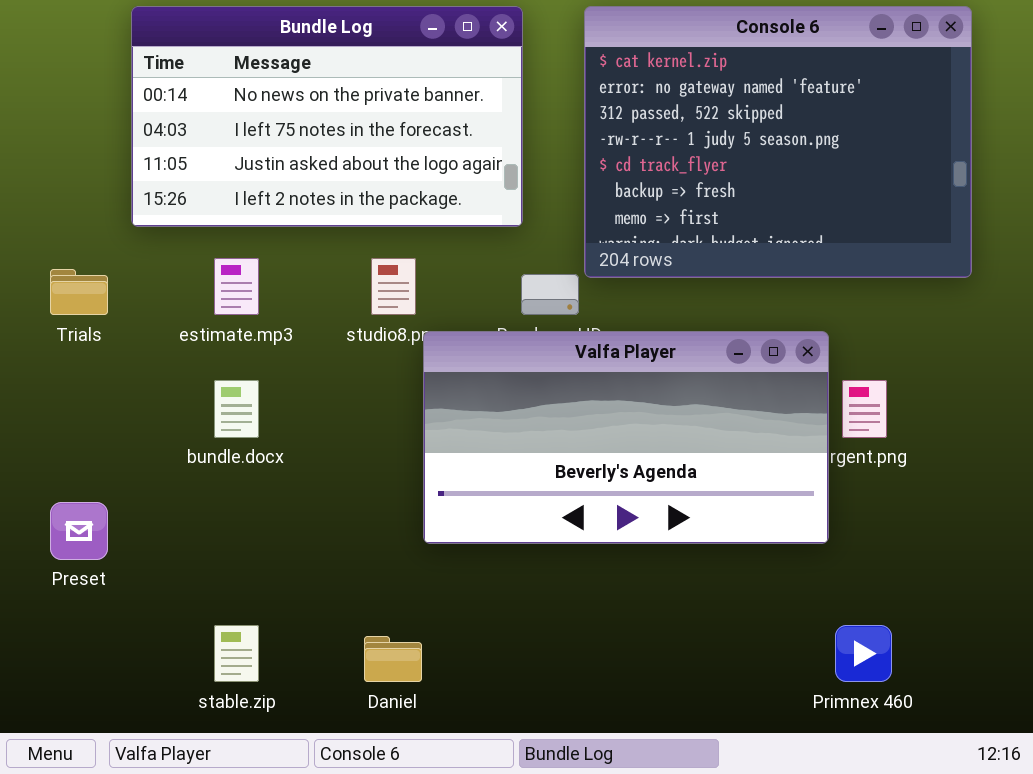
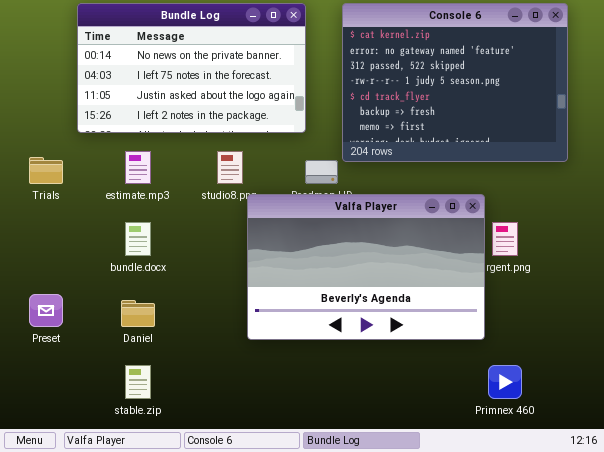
Valfa Player: [423,331,829,544] -> [247,194,485,340], resized
Daniel: [364,636,422,682] -> [121,300,155,327], moved

